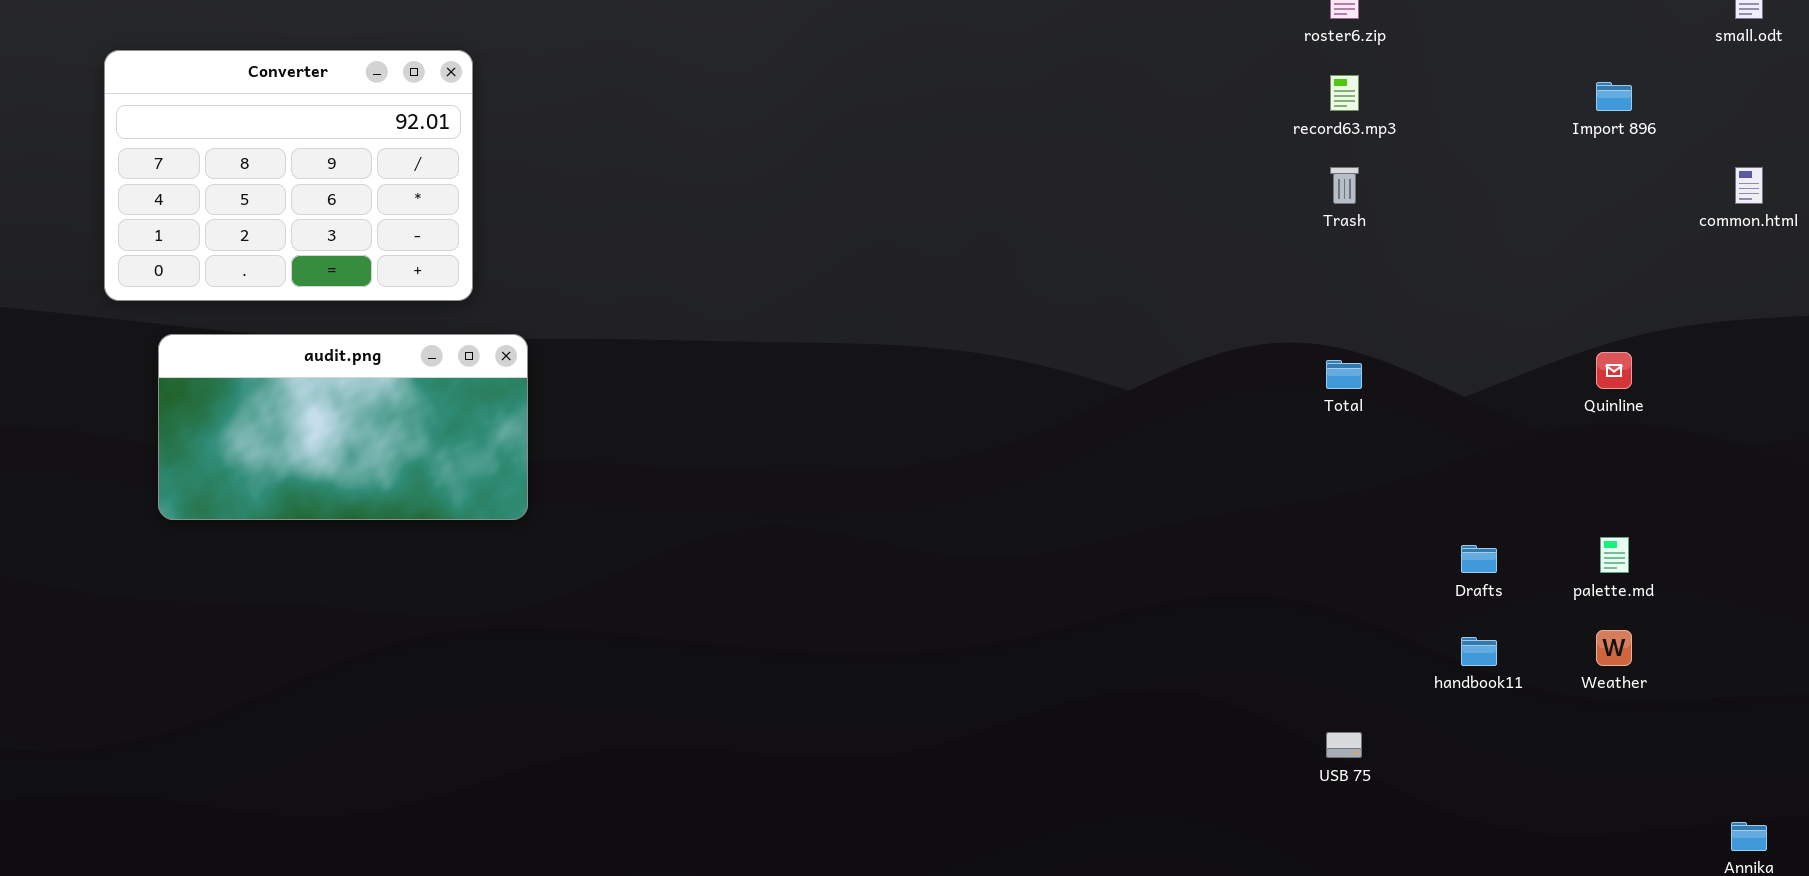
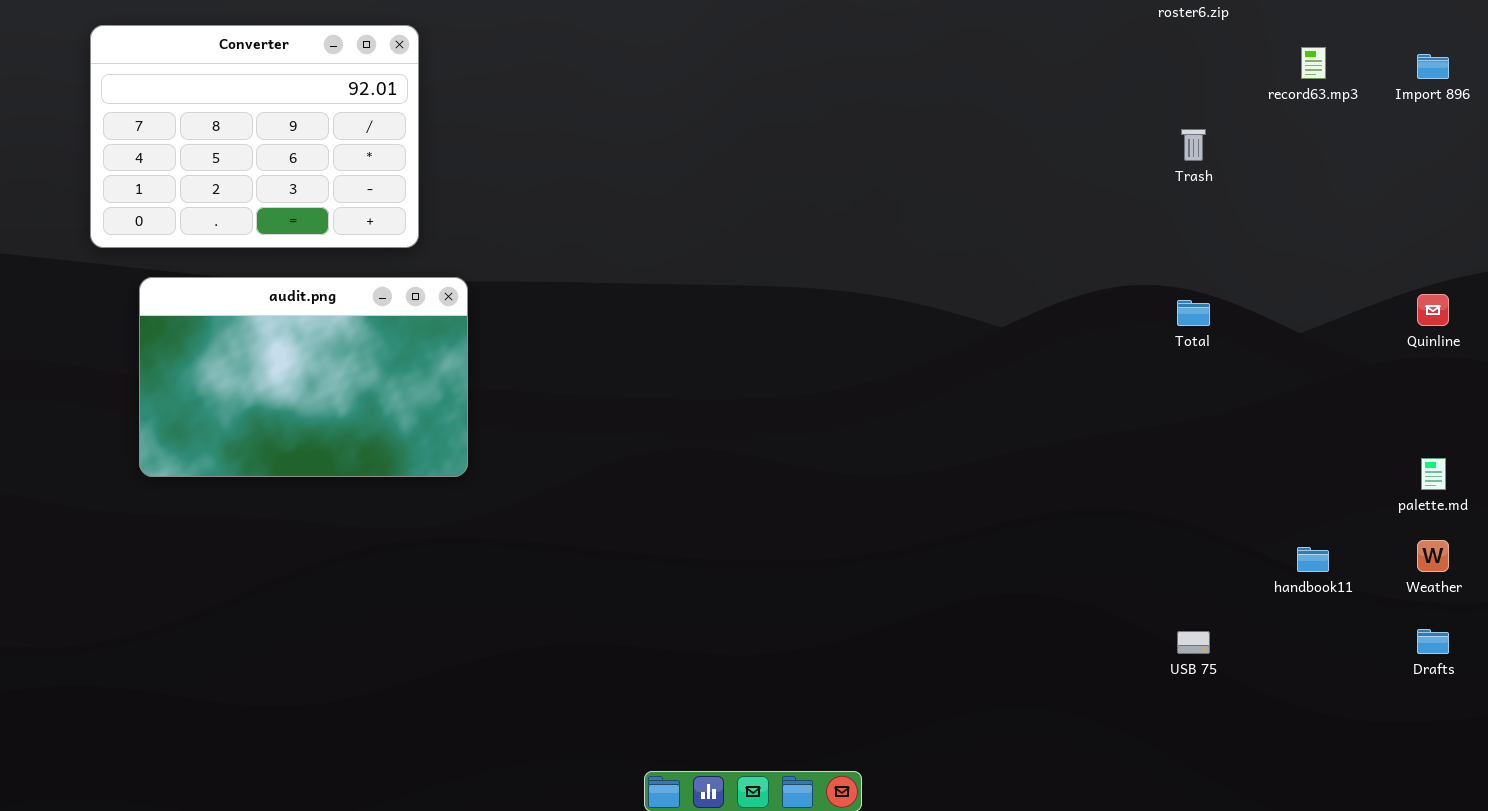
record63.mp3: [1330,75,1359,111] -> [1301,47,1326,79], moved
audit.png: [158,334,528,520] -> [139,277,468,477], resized
Drafts: [1461,545,1497,573] -> [1417,629,1449,654], moved

